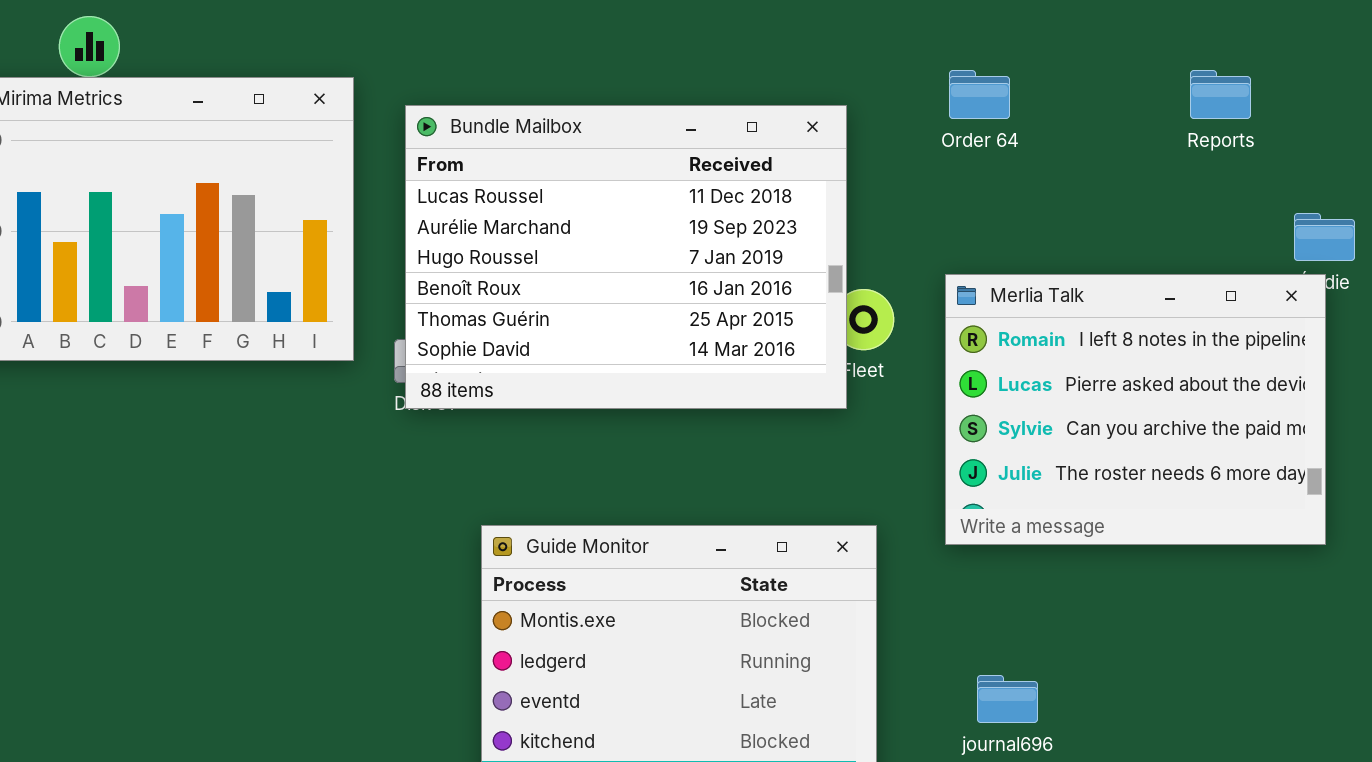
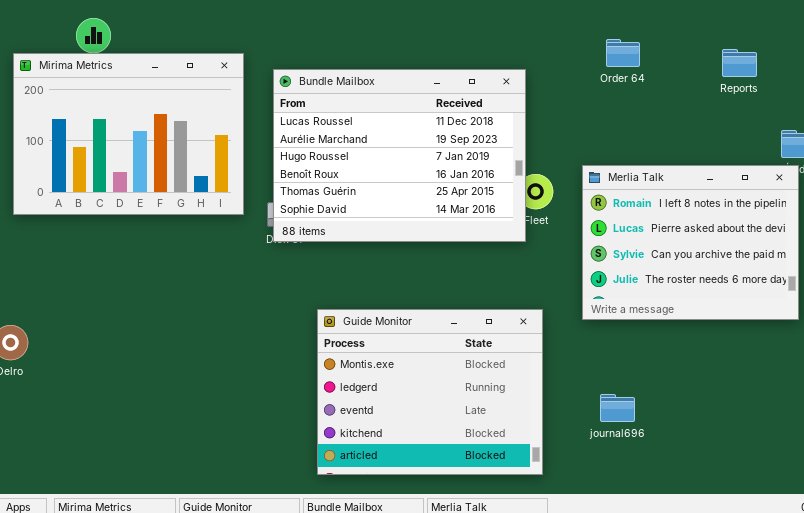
Order 64: [949,70,1010,119] -> [606,39,640,67], moved

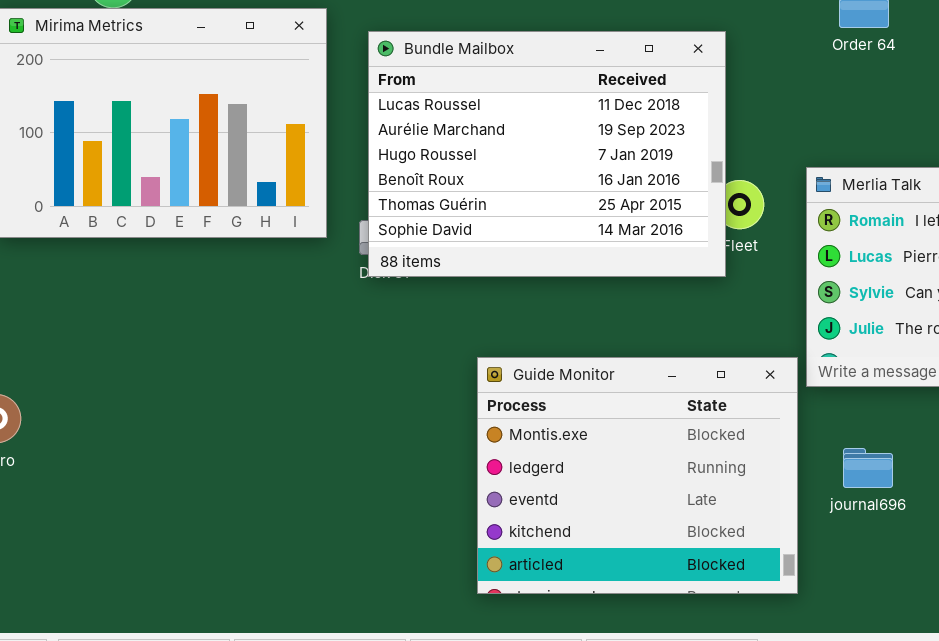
Guide Monitor: [317,309,543,475] -> [477,357,798,594], moved
journal696: [600,394,635,422] -> [843,448,893,488], moved

